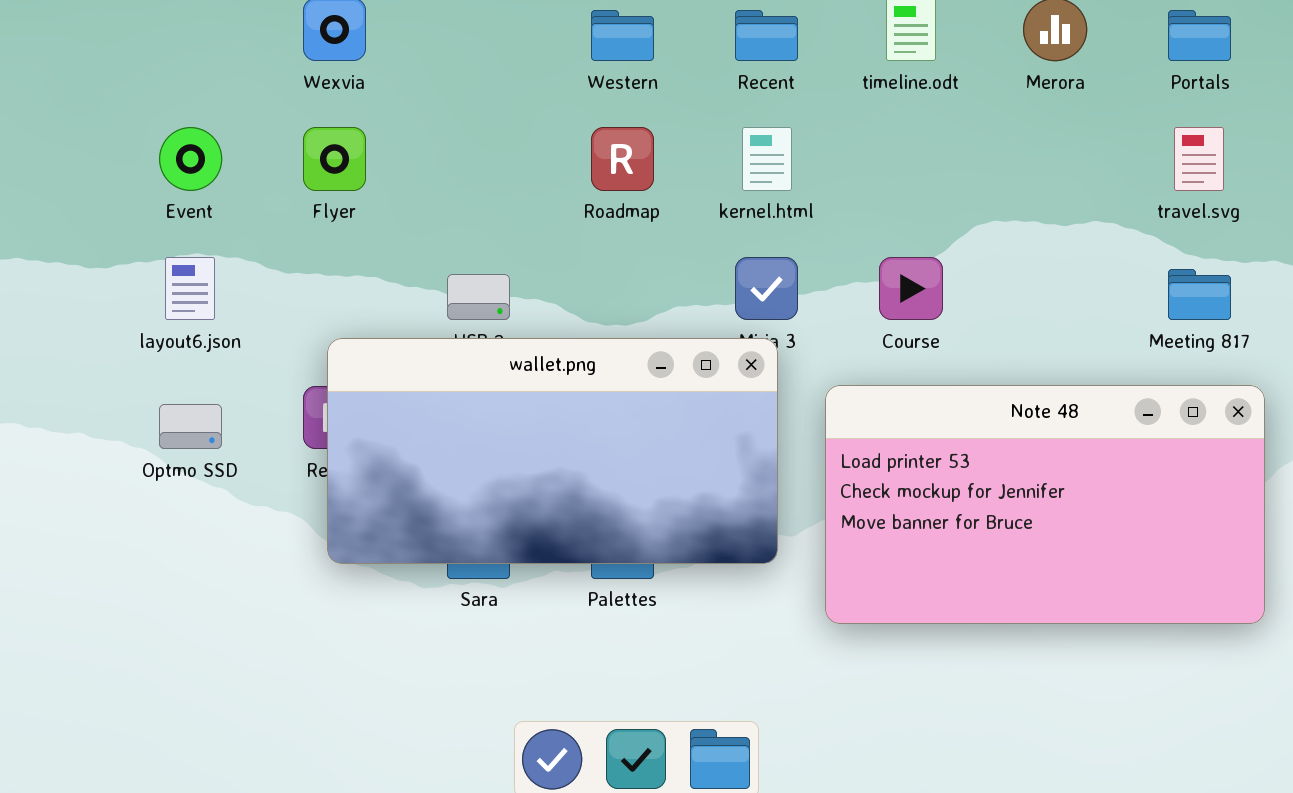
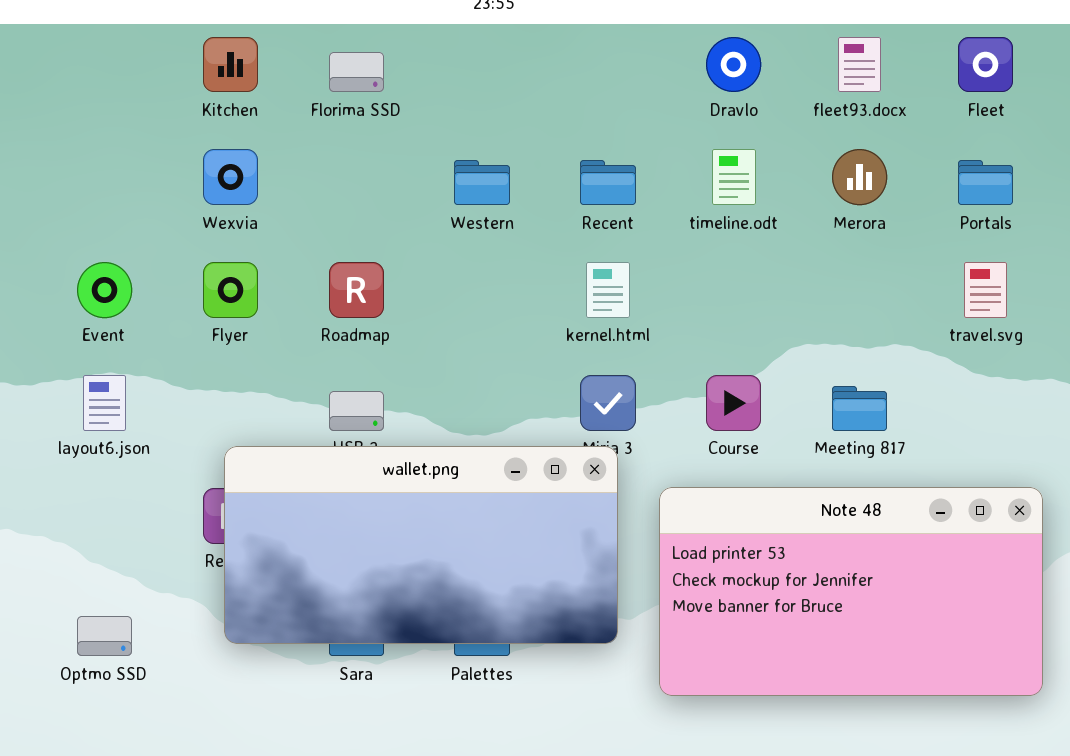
Roadmap: [591,127,654,191] -> [329,262,384,318], moved
Meeting 817: [1168,269,1231,320] -> [832,386,887,431], moved
Optmo SSD: [159,404,222,449] -> [77,616,132,656], moved

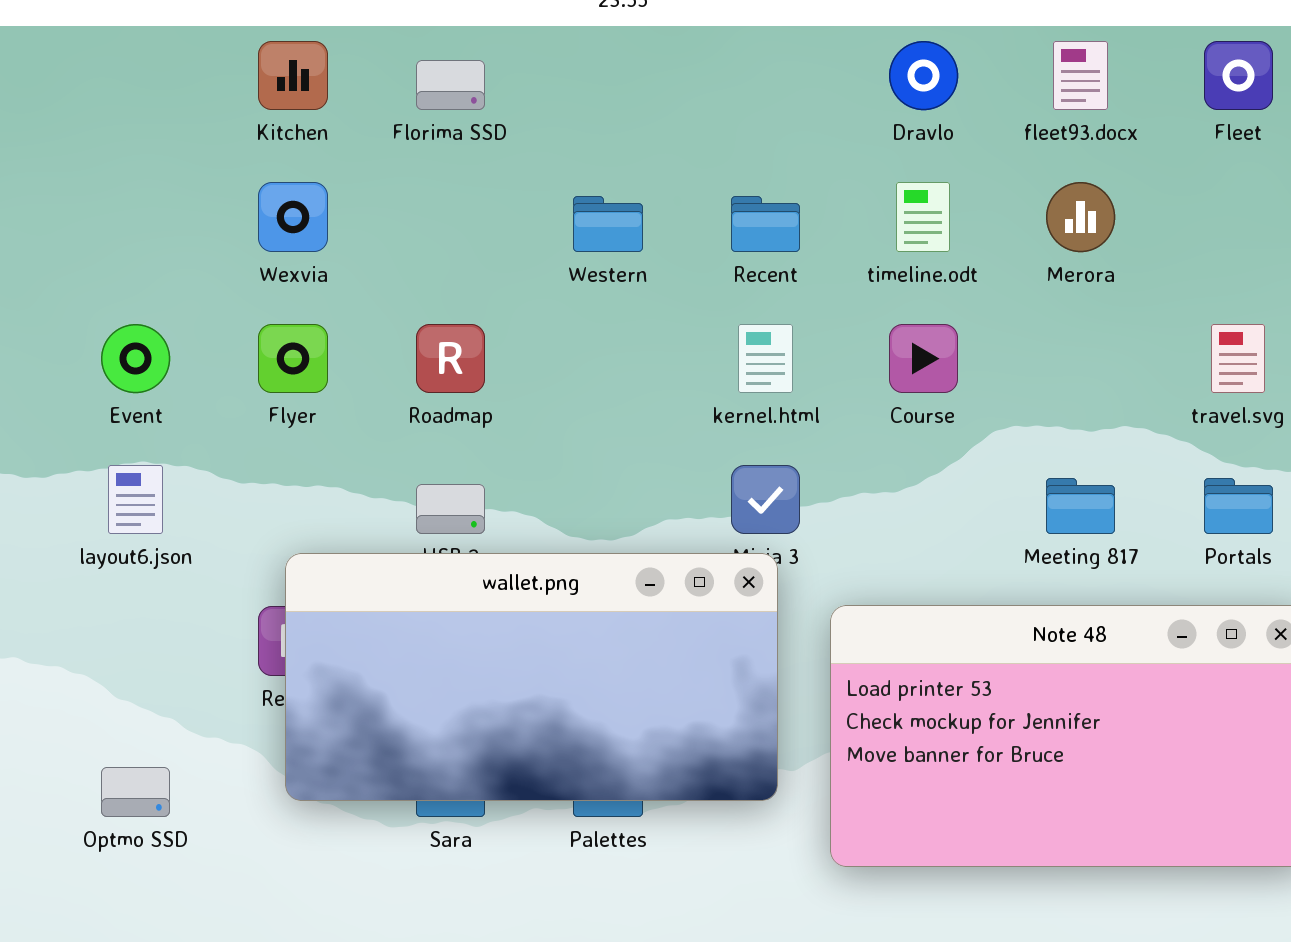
Portals: [958,160,1013,205] -> [1204,478,1273,534], moved
Course: [706,375,761,431] -> [889,324,958,393], moved

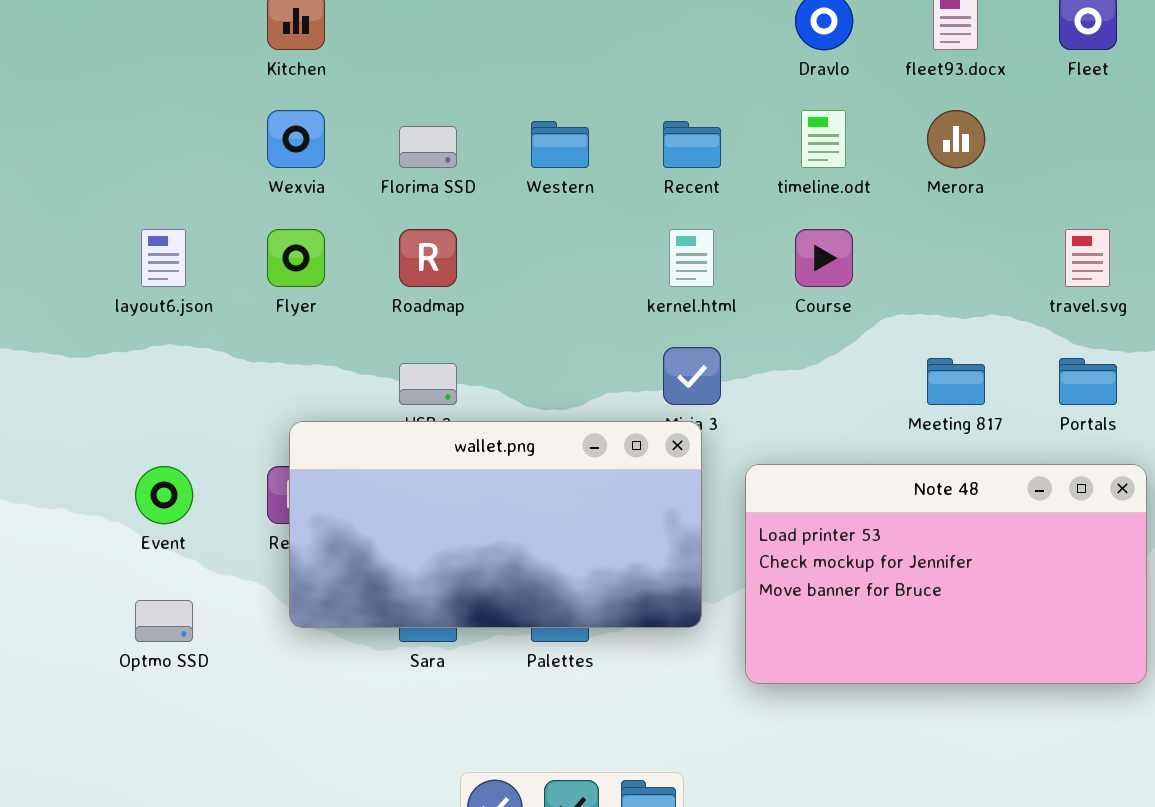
Florima SSD: [416,60,485,110] -> [399,126,457,168], moved
Event: [101,324,170,393] -> [135,466,193,524], moved
layout6.json: [108,465,163,534] -> [141,229,186,287], moved

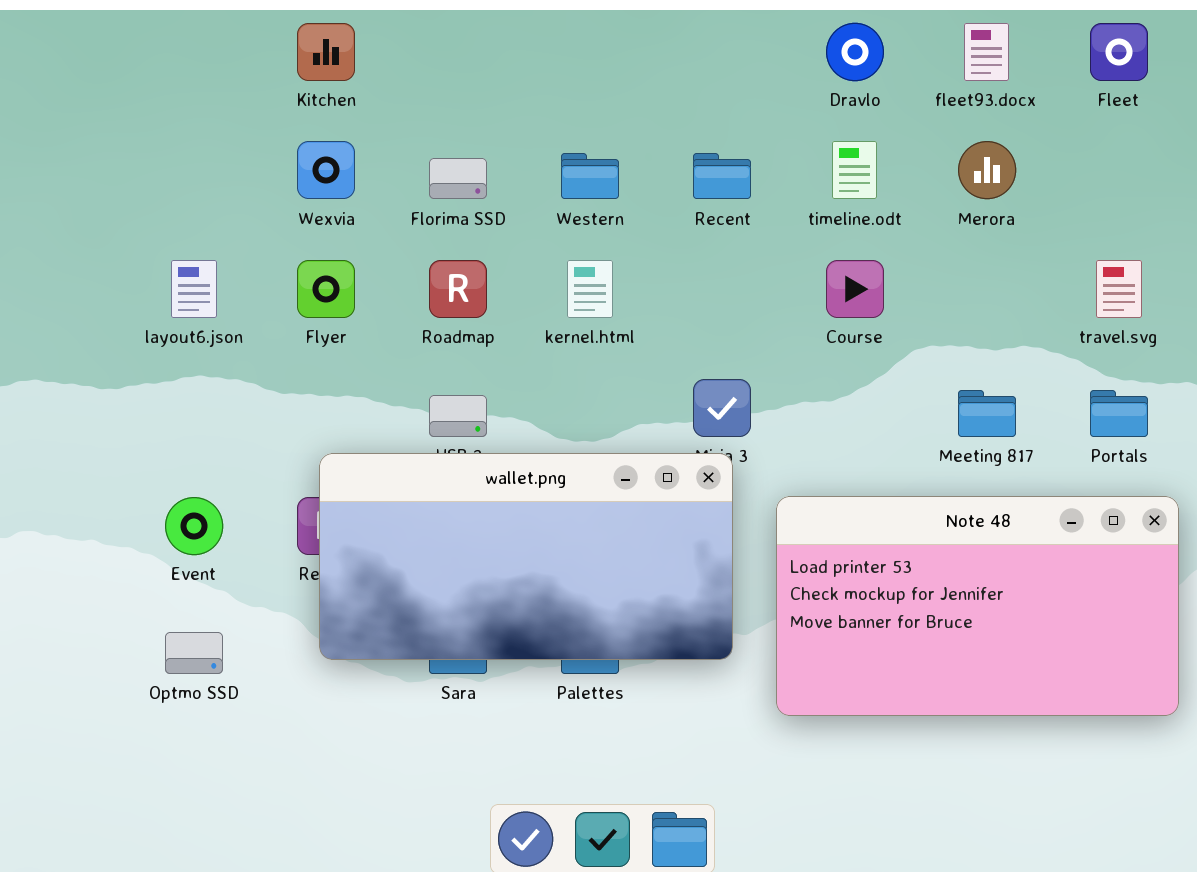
kernel.html: [669,229,714,287] -> [567,260,613,318], moved

